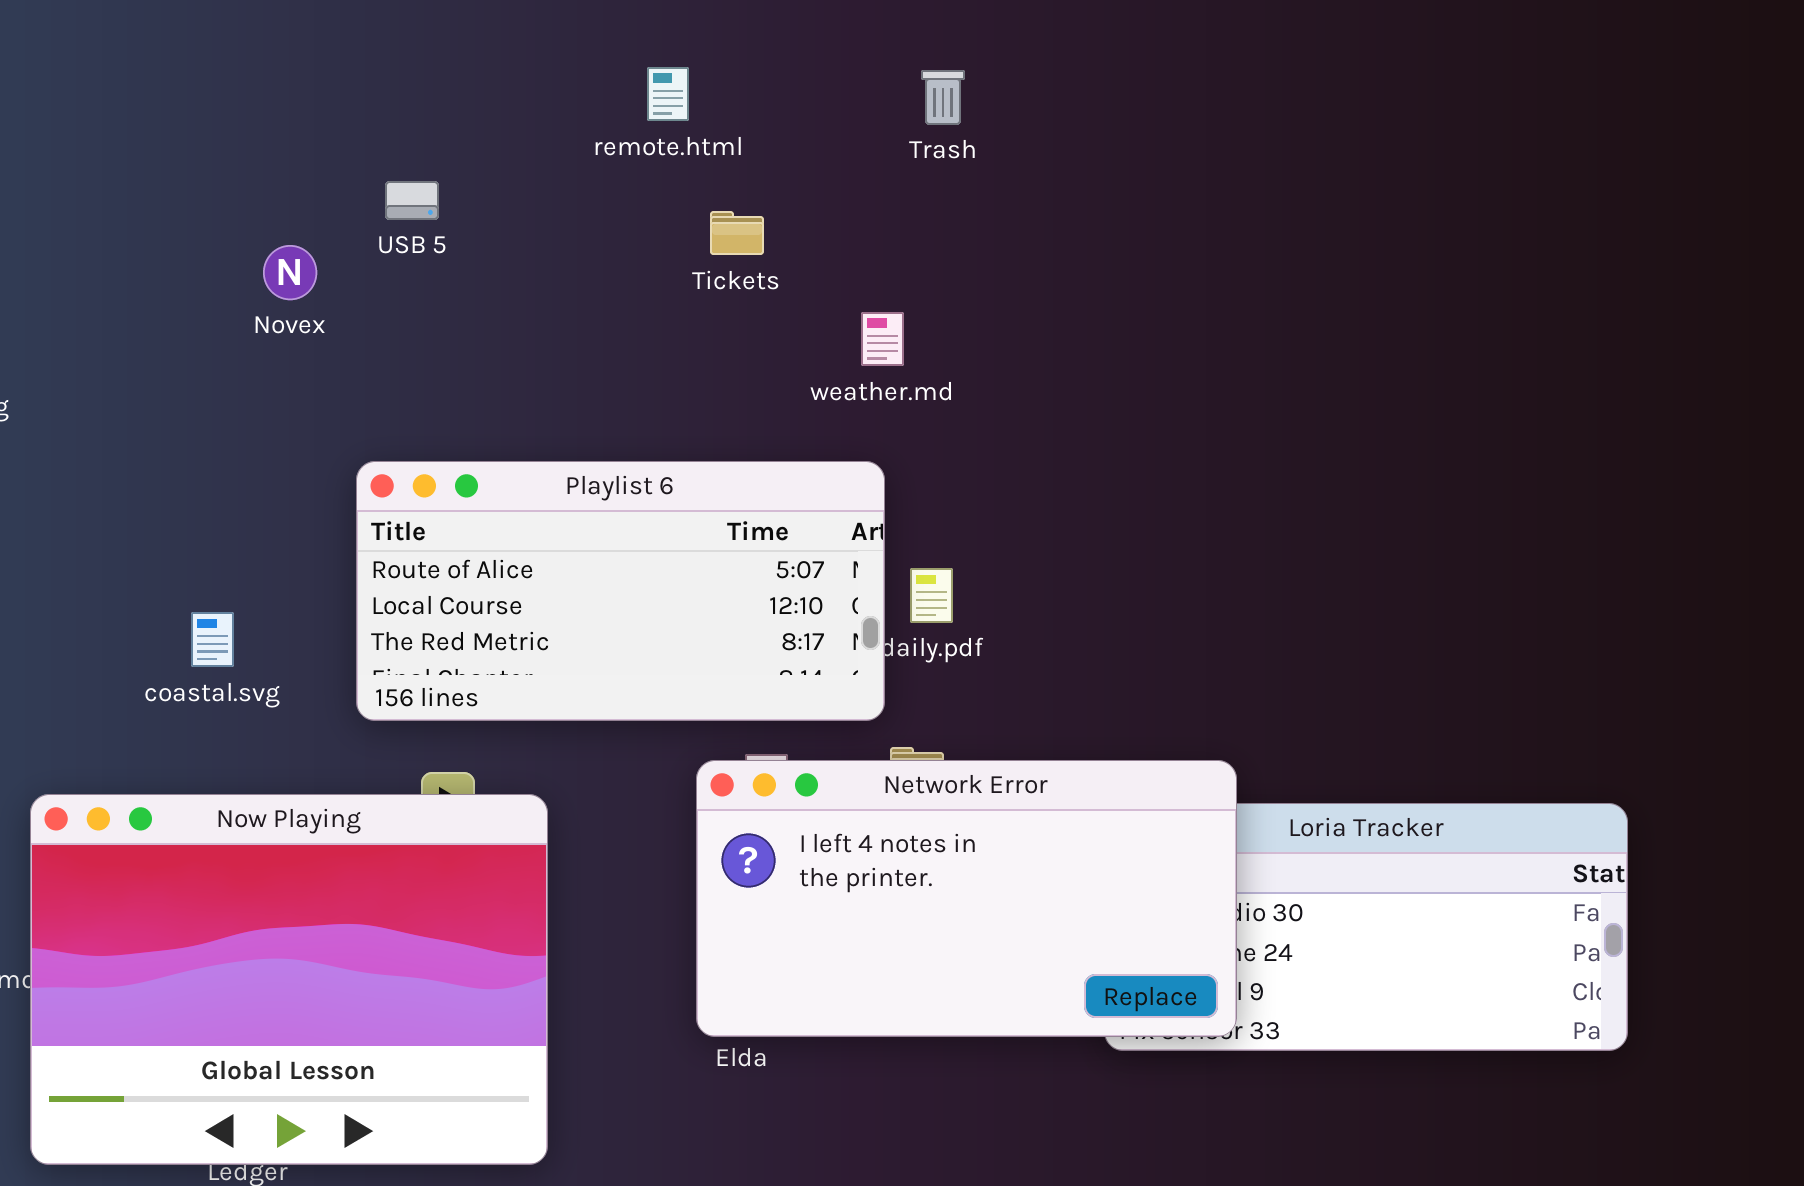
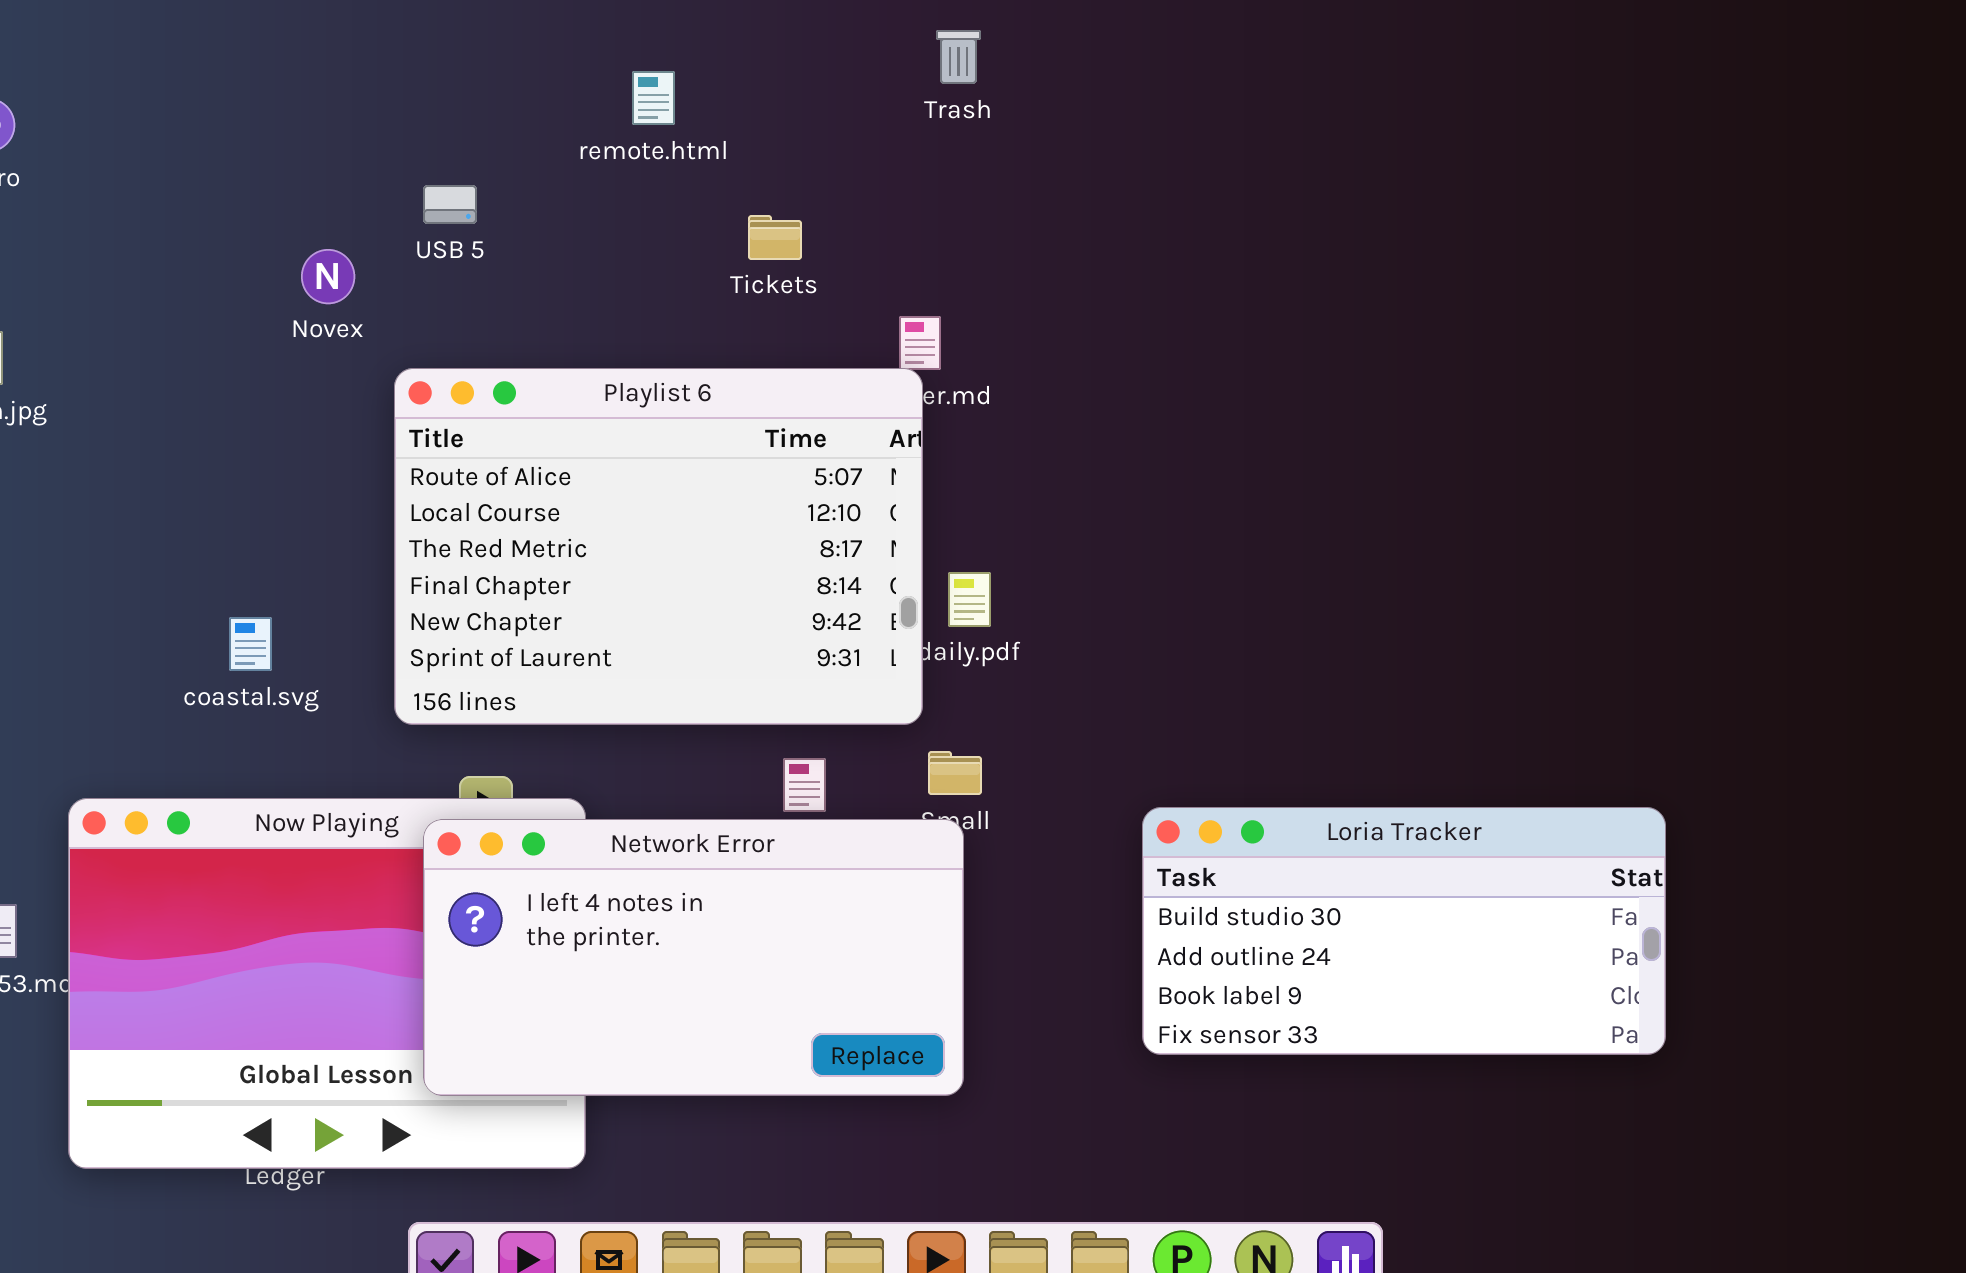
remote.html: [647,67,689,121] -> [632,71,675,125], moved
Trash: [921,70,965,125] -> [936,30,981,84], moved
Playlist 6: [356,461,885,721] -> [394,368,923,725], resized
Network Error: [696,760,1237,1037] -> [423,819,964,1096], moved

